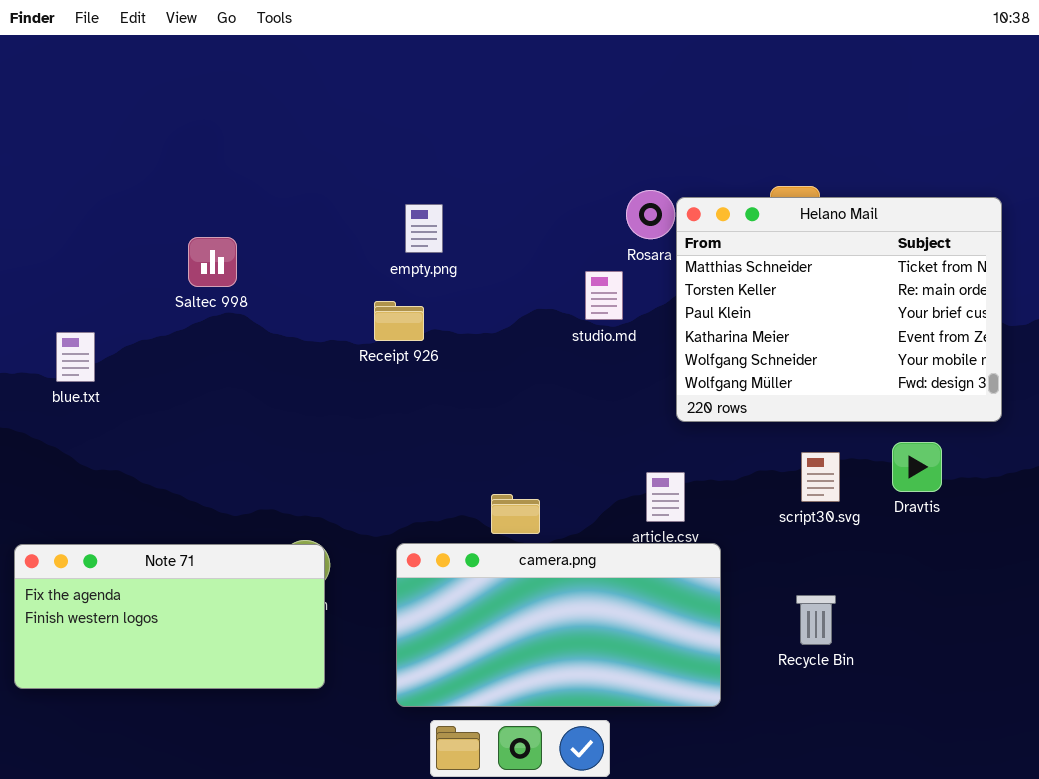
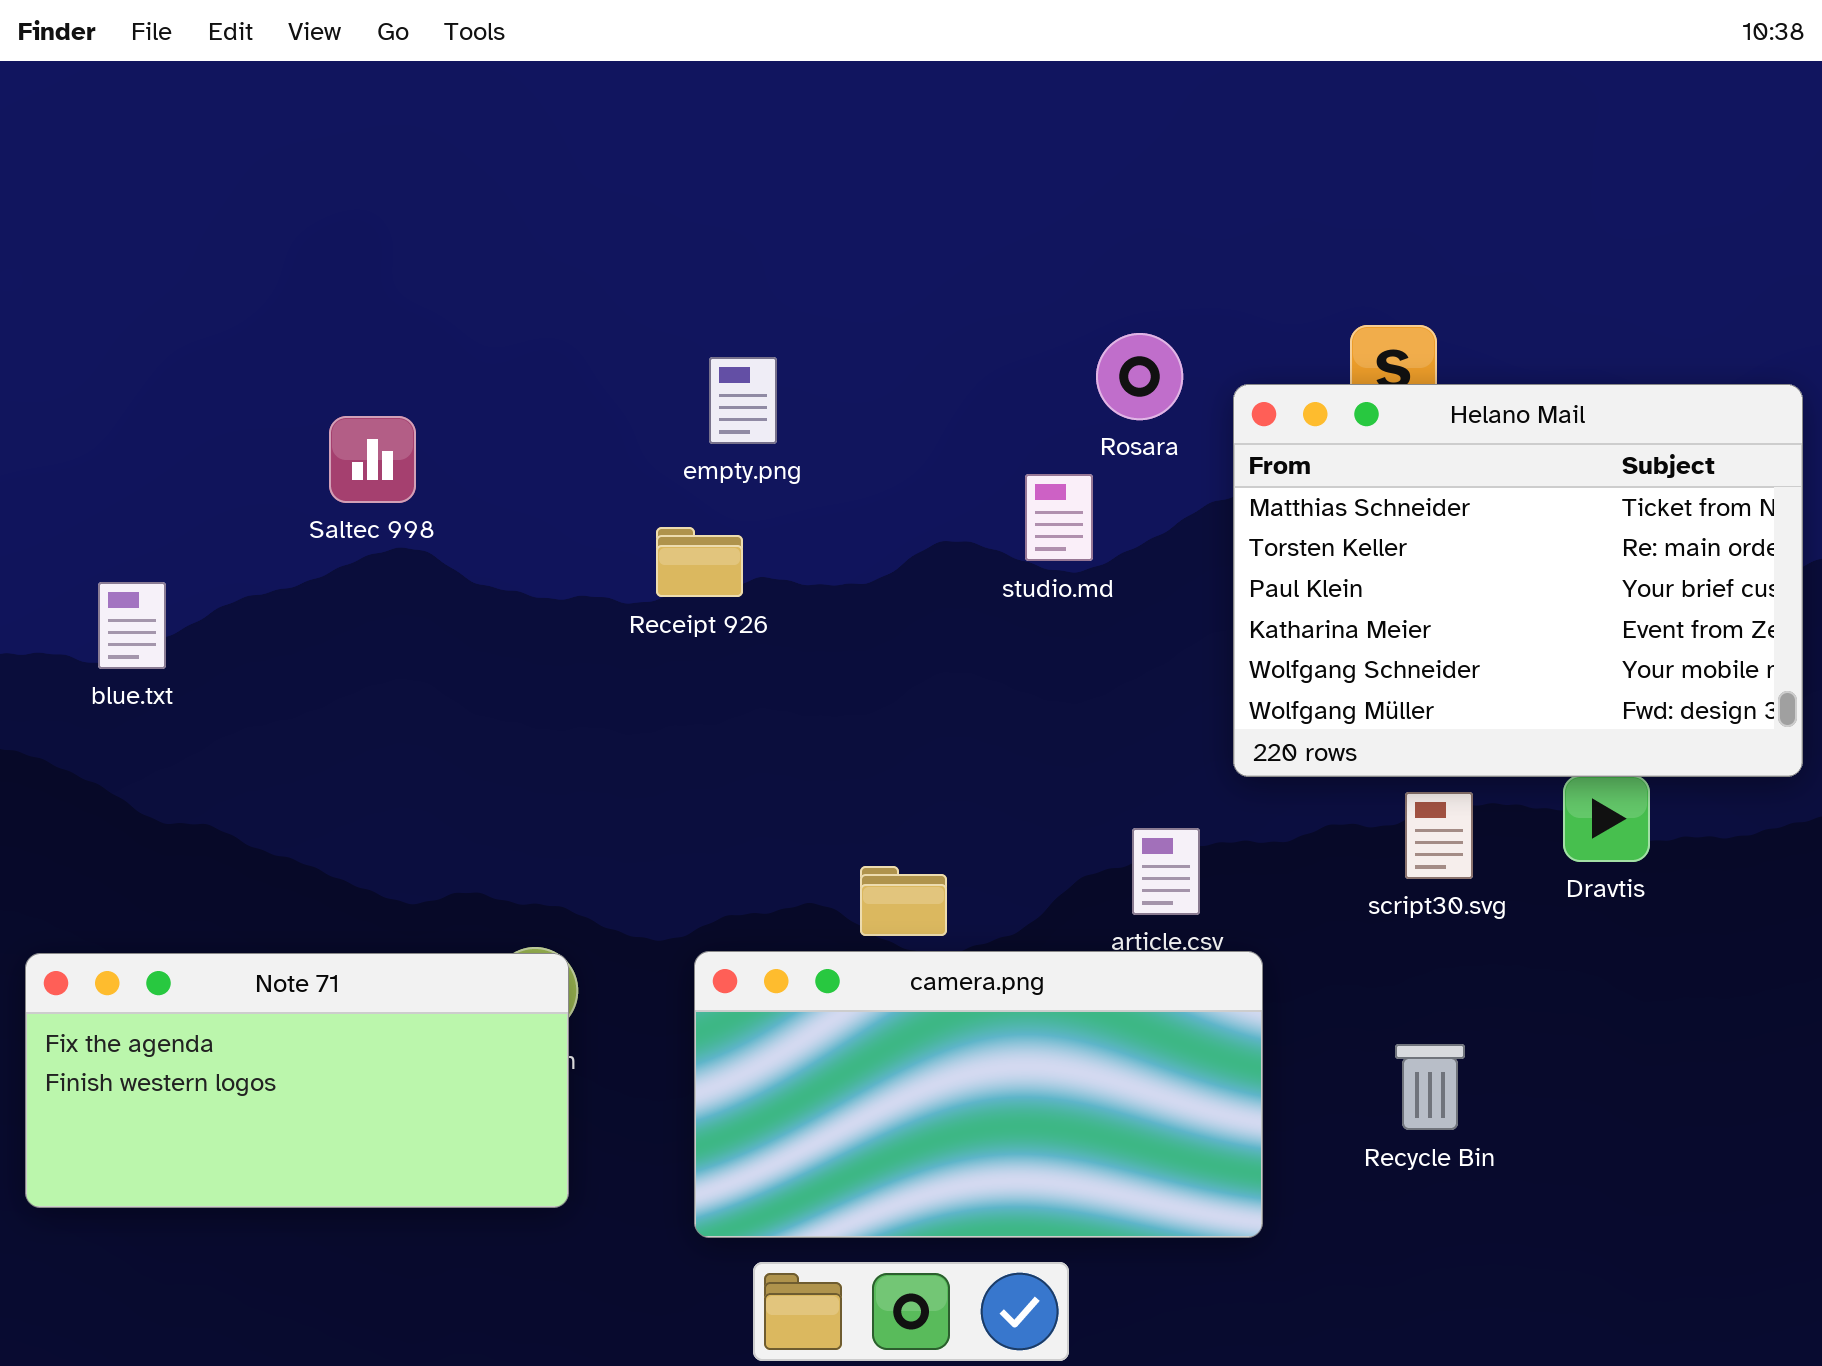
Helano Mail: [676,197,1002,422] -> [1233,384,1803,777], moved

